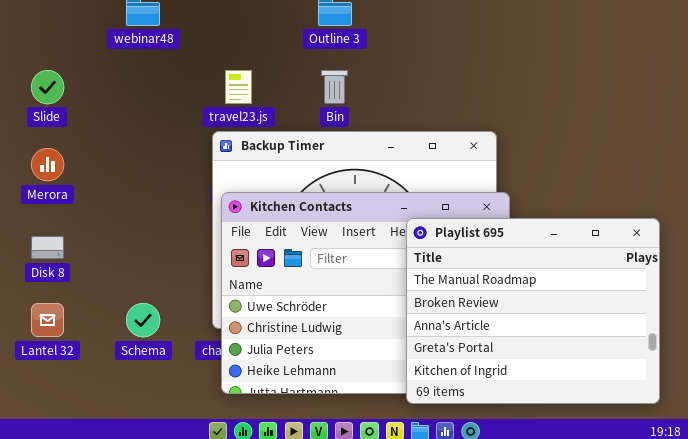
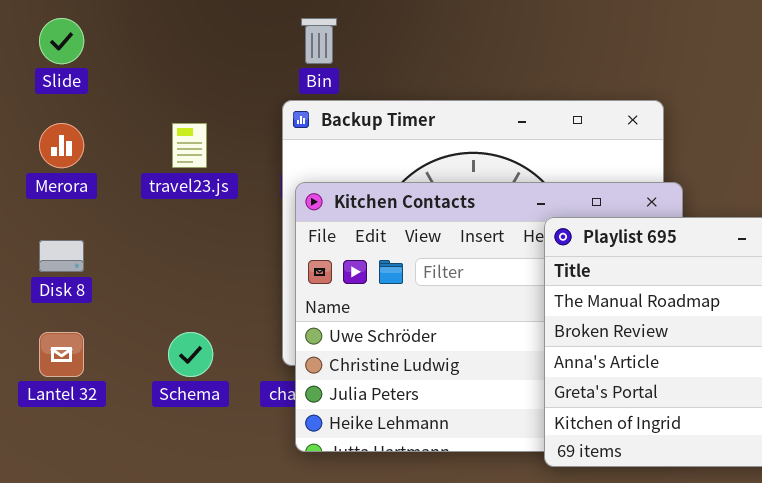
travel23.js: [225,70,252,104] -> [172,123,207,168], moved
Bin: [321,70,348,104] -> [301,18,337,64], moved

